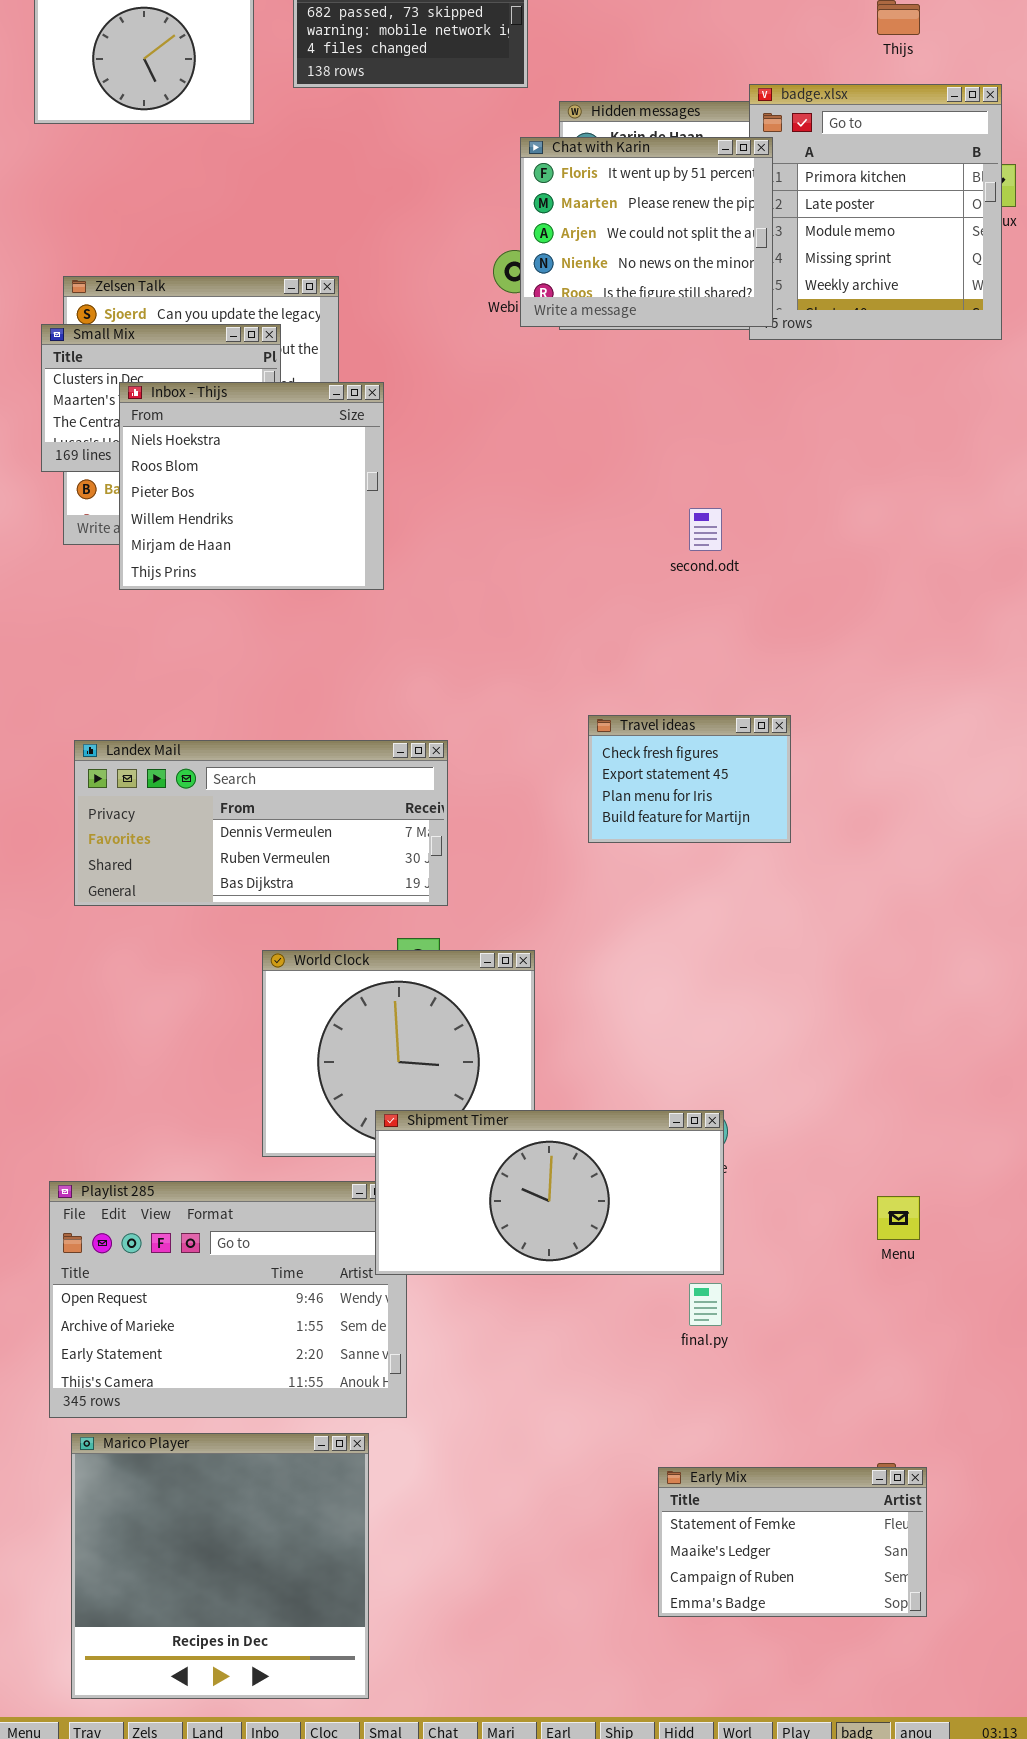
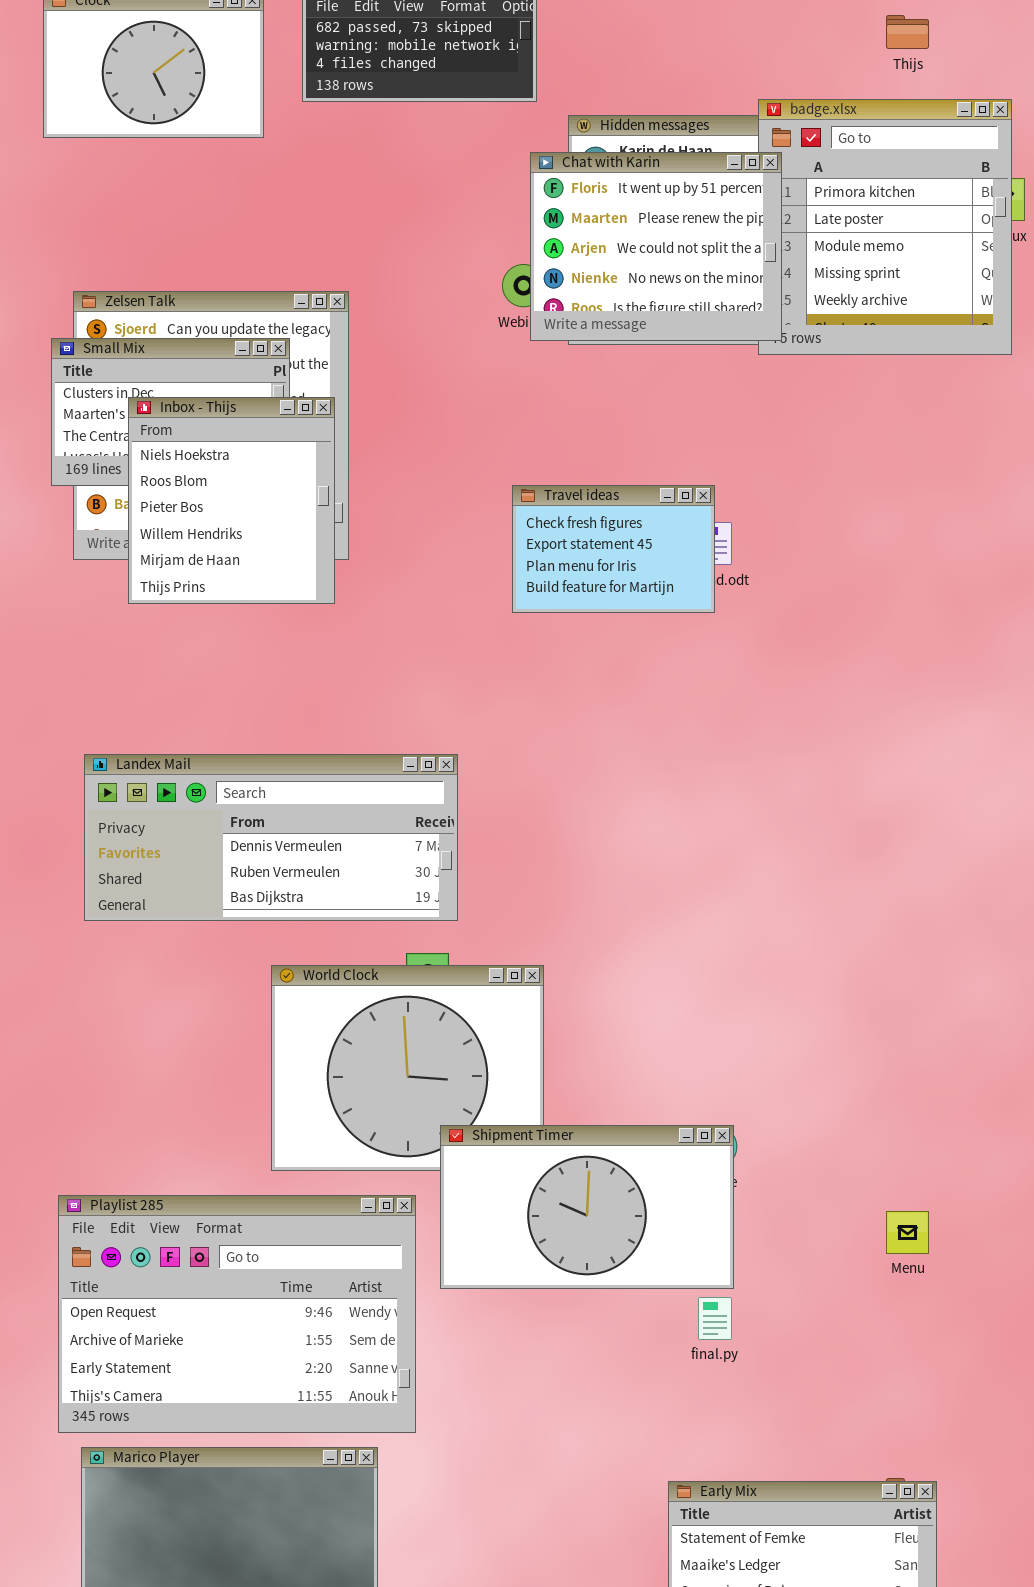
Inbox - Thijs: [119,382,384,590] -> [128,397,335,604], resized
Travel ideas: [588,715,791,843] -> [512,485,715,613], moved
Shipment Timer: [375,1110,724,1275] -> [440,1125,734,1289], resized

